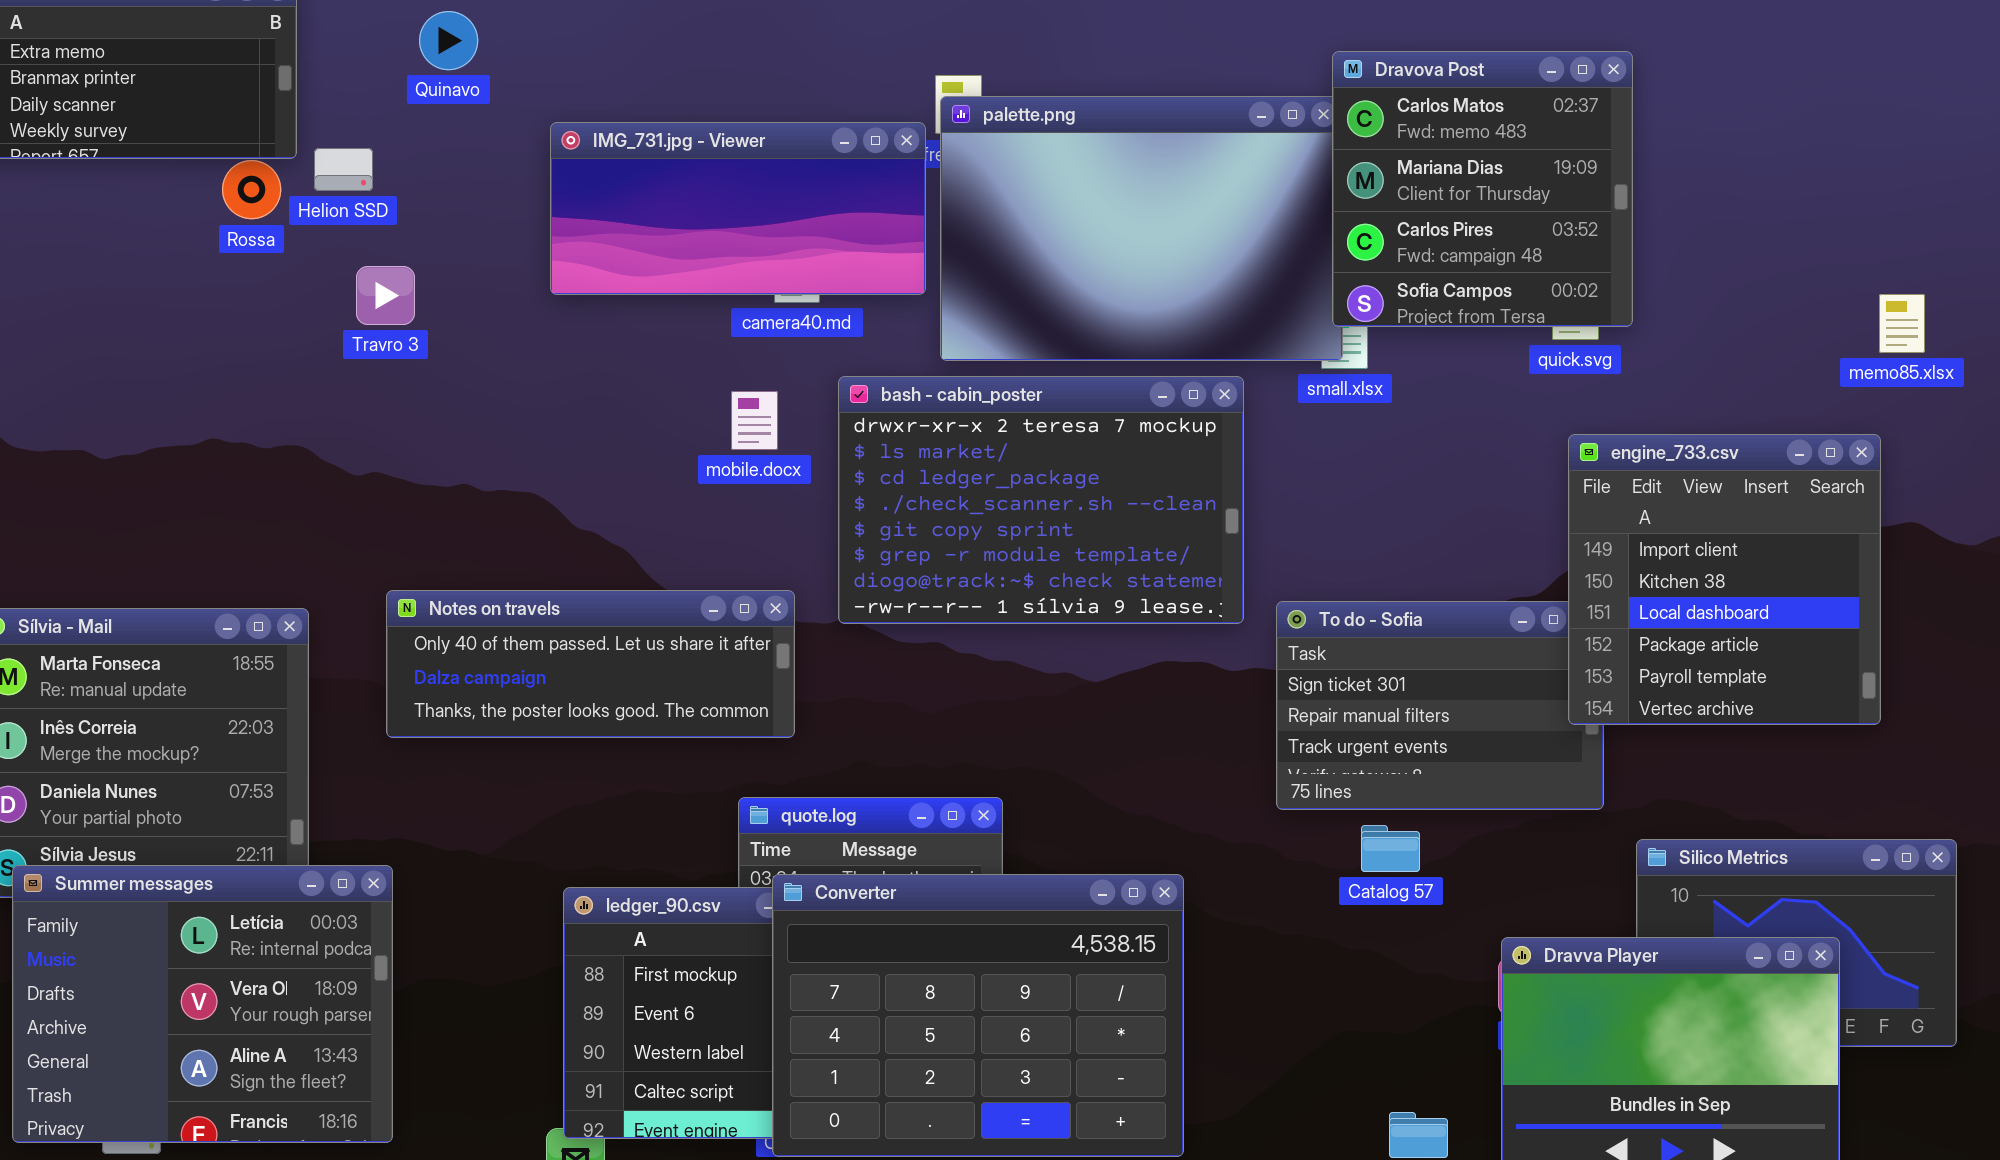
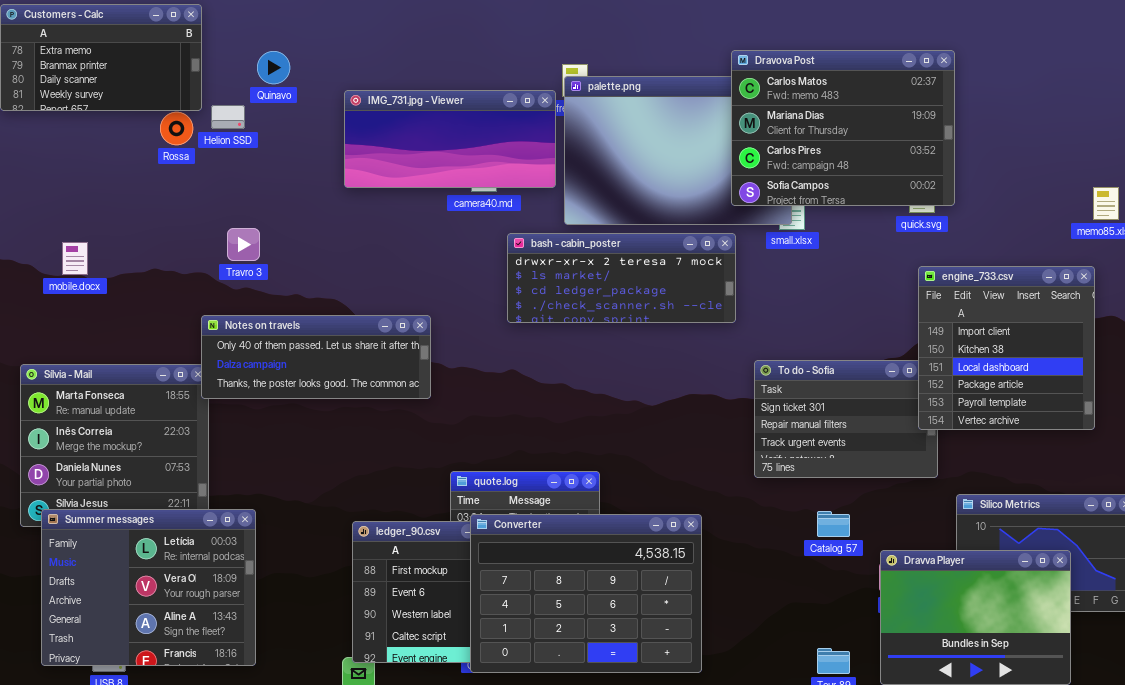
Quinavo: [419,11,478,70] -> [257,51,290,84], moved
Dravova Post: [1332,51,1633,327] -> [731,50,955,206], resized
Travro 3: [356,266,415,325] -> [227,228,260,261], moved
bash - cabin_poster: [838,376,1244,624] -> [507,233,736,323], resized
mobile.docx: [731,391,778,450] -> [62,242,88,275], moved
Notes on travels: [386,590,795,738] -> [201,315,431,399], moved
Catalog 57: [1361,825,1420,872] -> [817,511,850,537], moved

